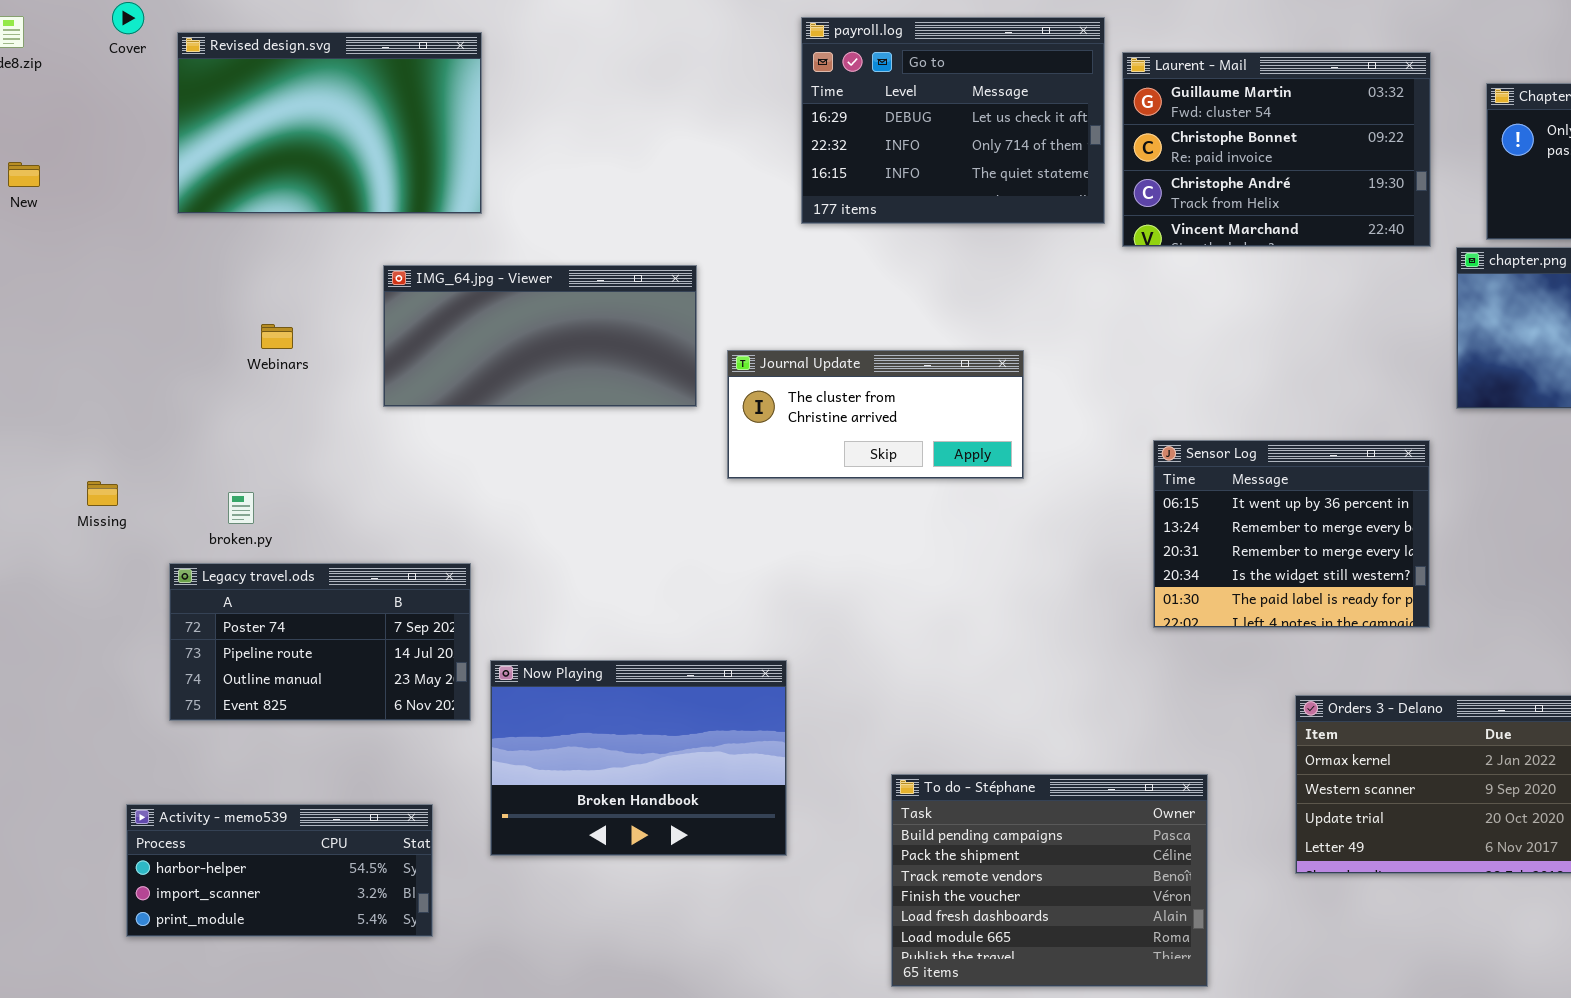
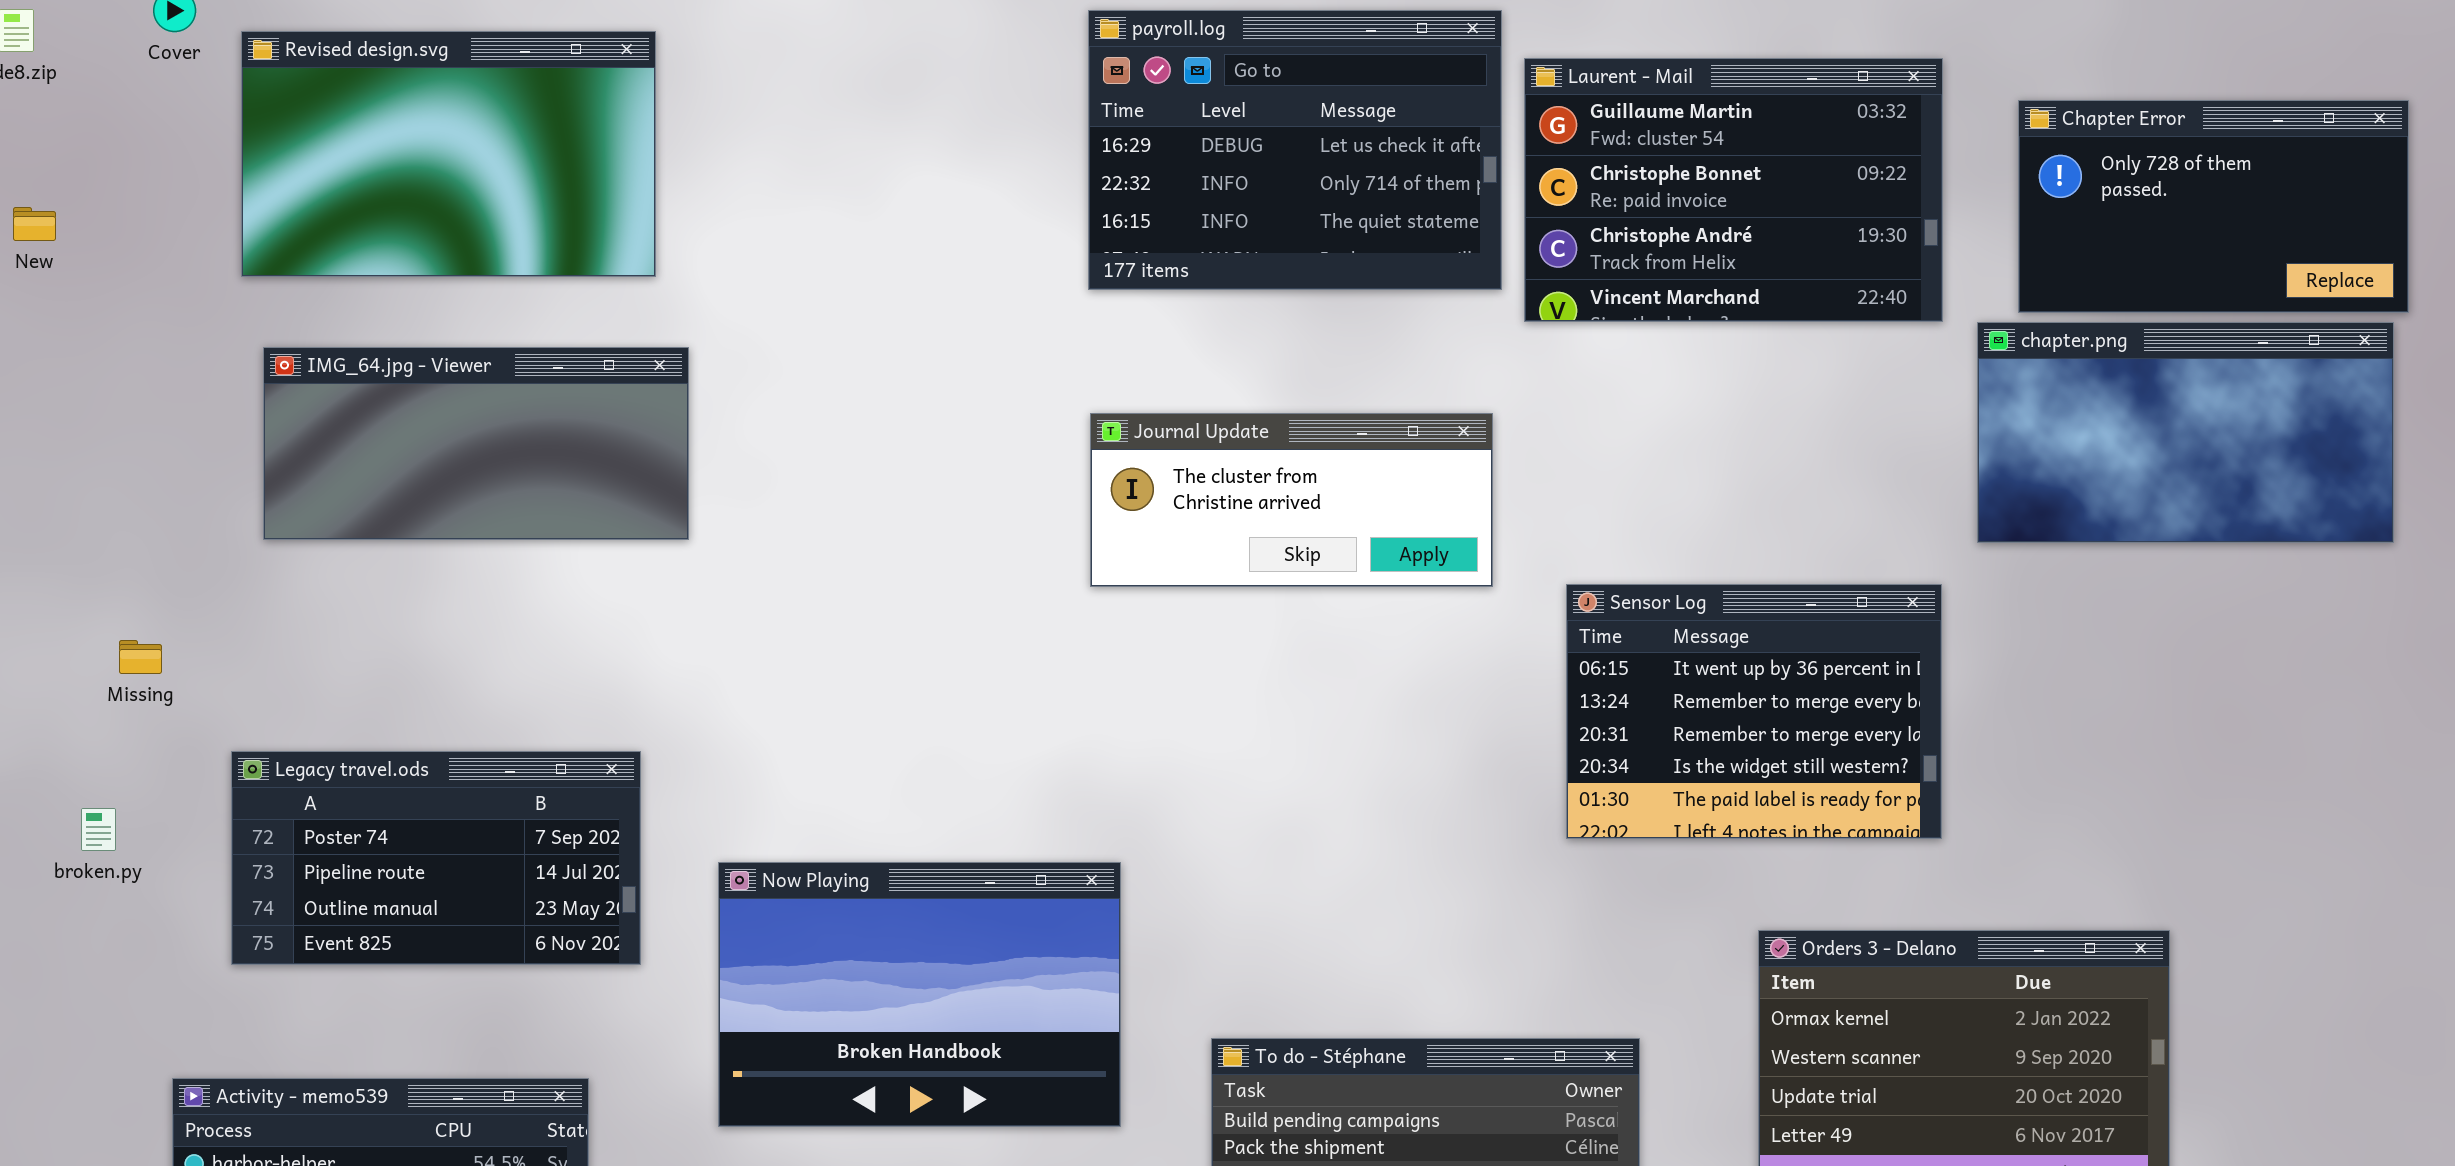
IMG_64.jpg - Viewer: [383,265,697,407] -> [263,347,689,540], moved
Journal Update: [727,350,1024,479] -> [1090,413,1493,587], moved
broken.py: [228,492,254,524] -> [81,808,116,851], moved
Now Playing: [490,660,787,856] -> [718,862,1121,1127], moved

